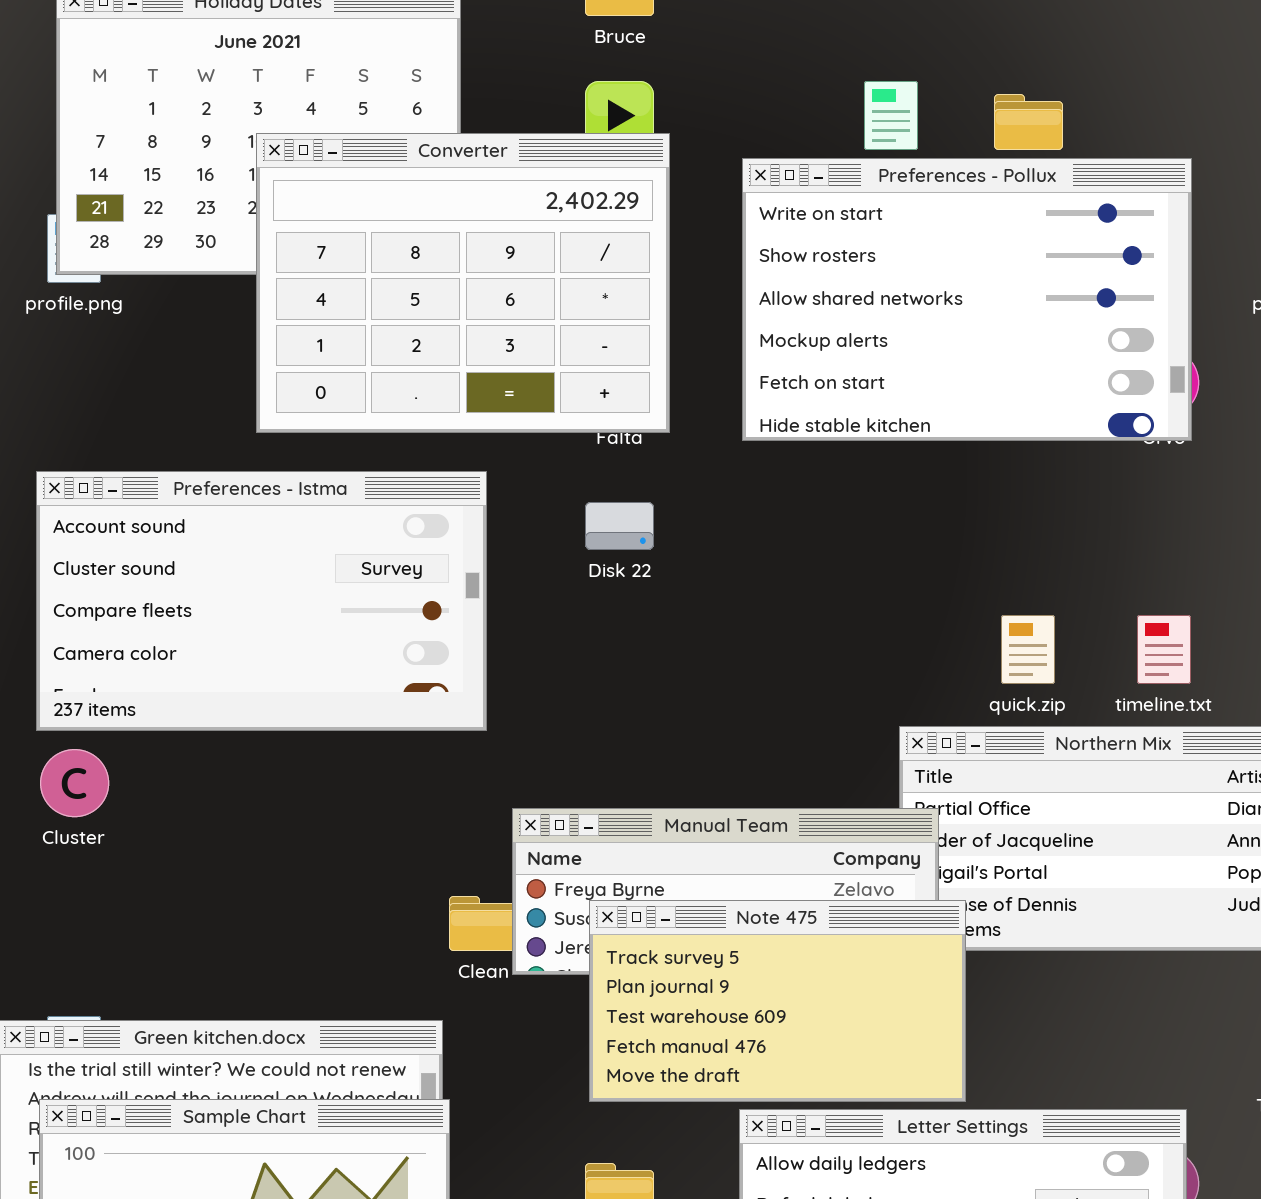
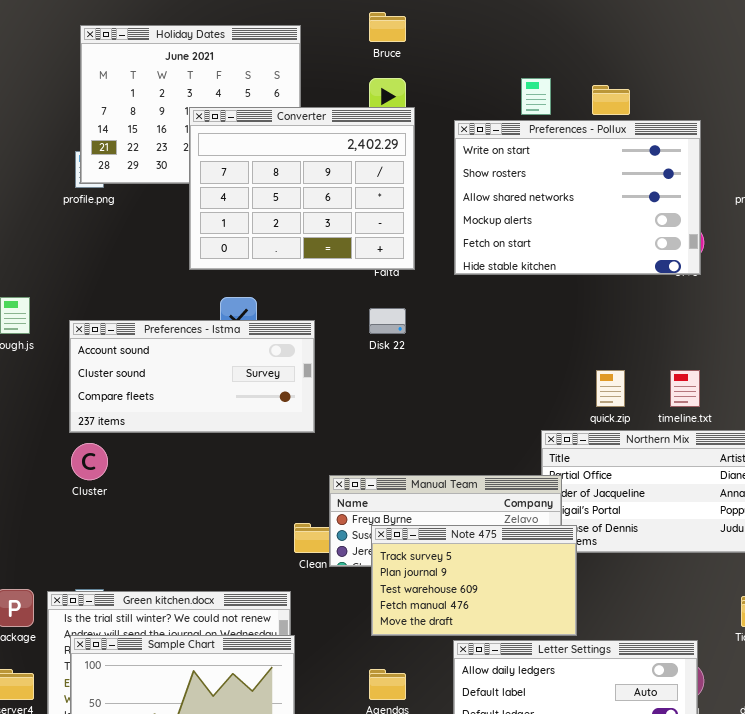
Preferences - Istma: [36,471,487,731] -> [69,320,315,433], resized

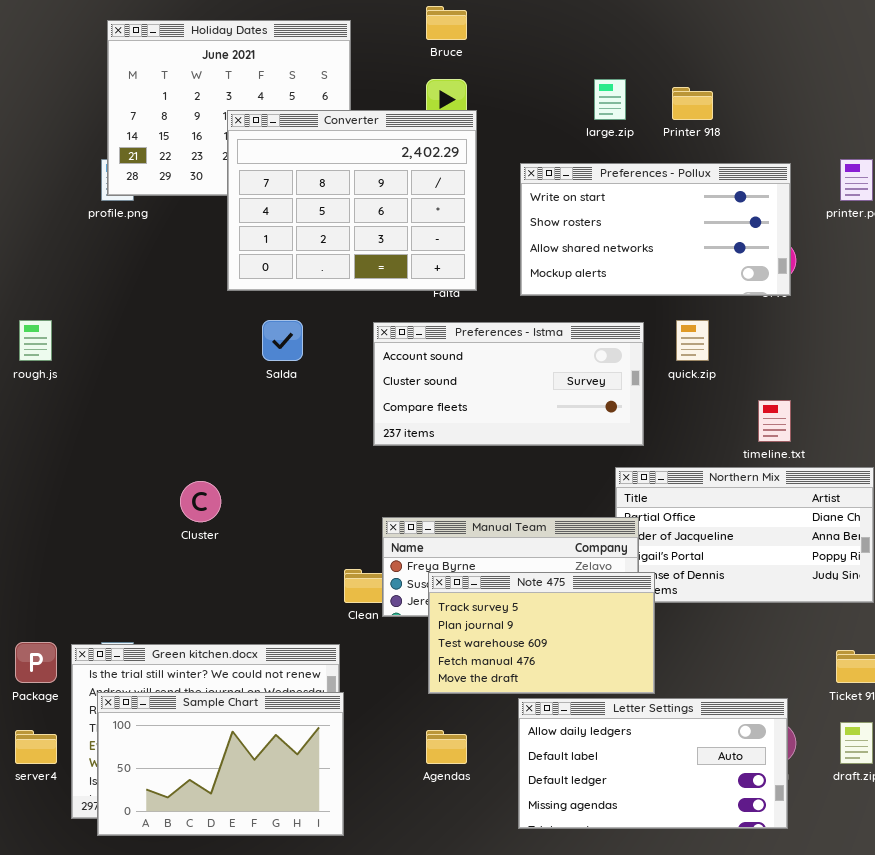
Preferences - Pollux: [454,120,701,275] -> [520,163,791,296], resized
Preferences - Istma: [69,320,315,433] -> [373,322,644,446], moved
quick.zip: [596,370,625,407] -> [676,320,709,361], moved
Cluster: [71,443,108,480] -> [180,481,221,522], moved

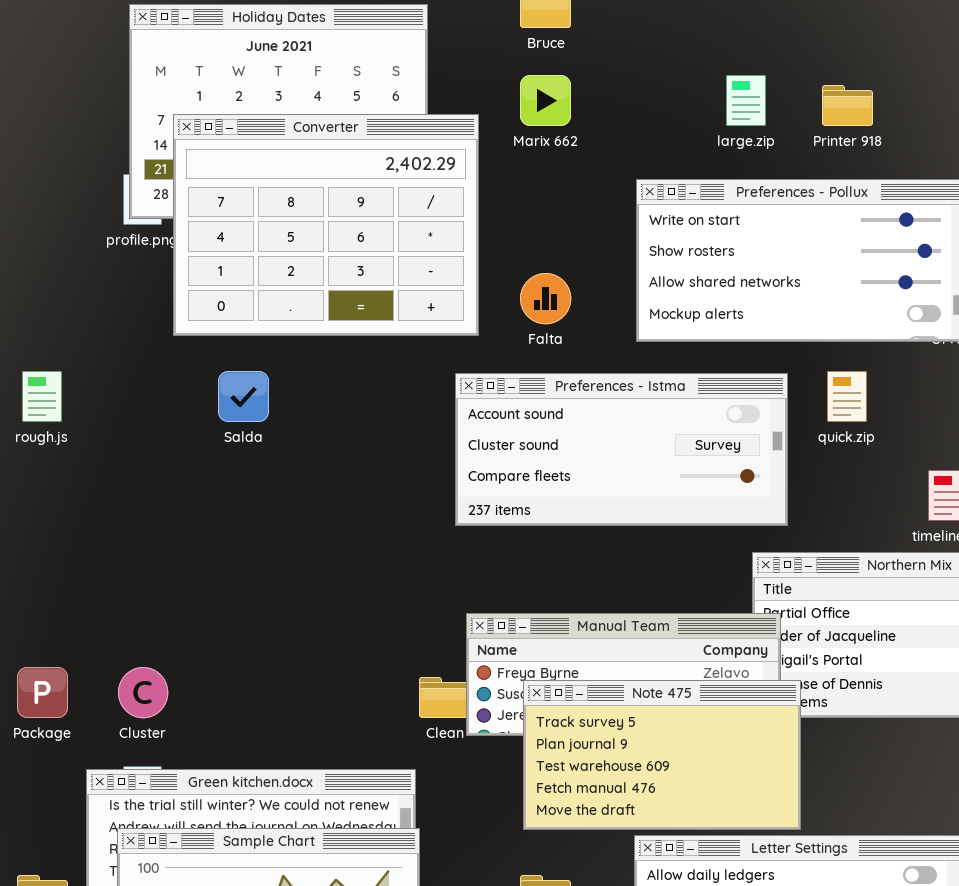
Converter: [227,110,477,291] -> [173,114,479,336], moved
Salda: [262,320,303,361] -> [218,371,269,422], moved
Cluster: [180,481,221,522] -> [118,667,168,718], moved
Package: [15,642,57,683] -> [17,667,68,718], moved

